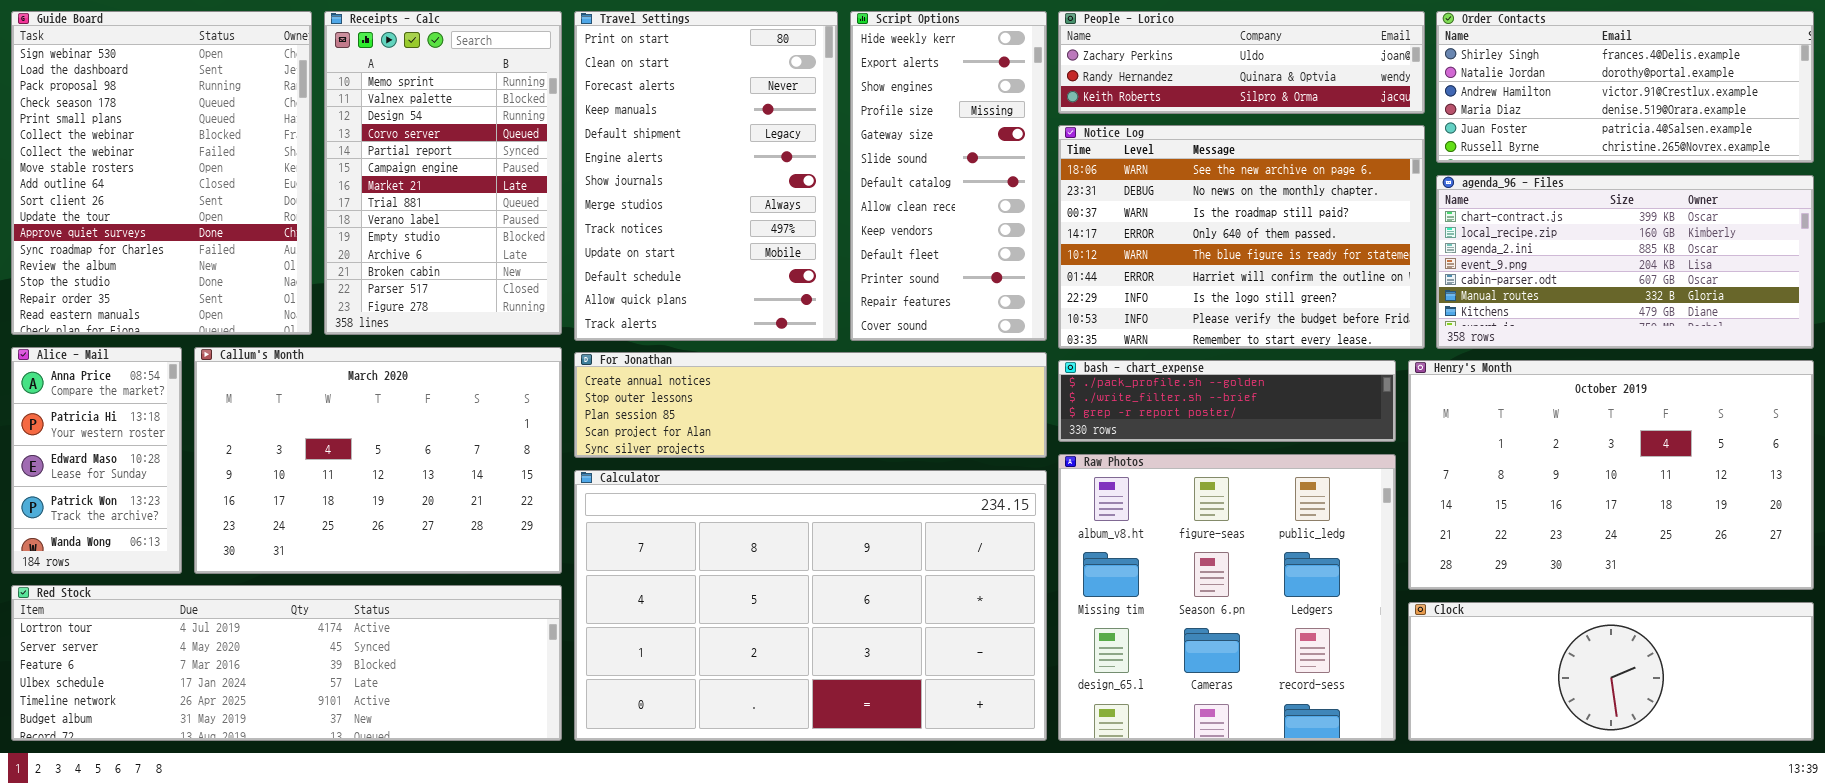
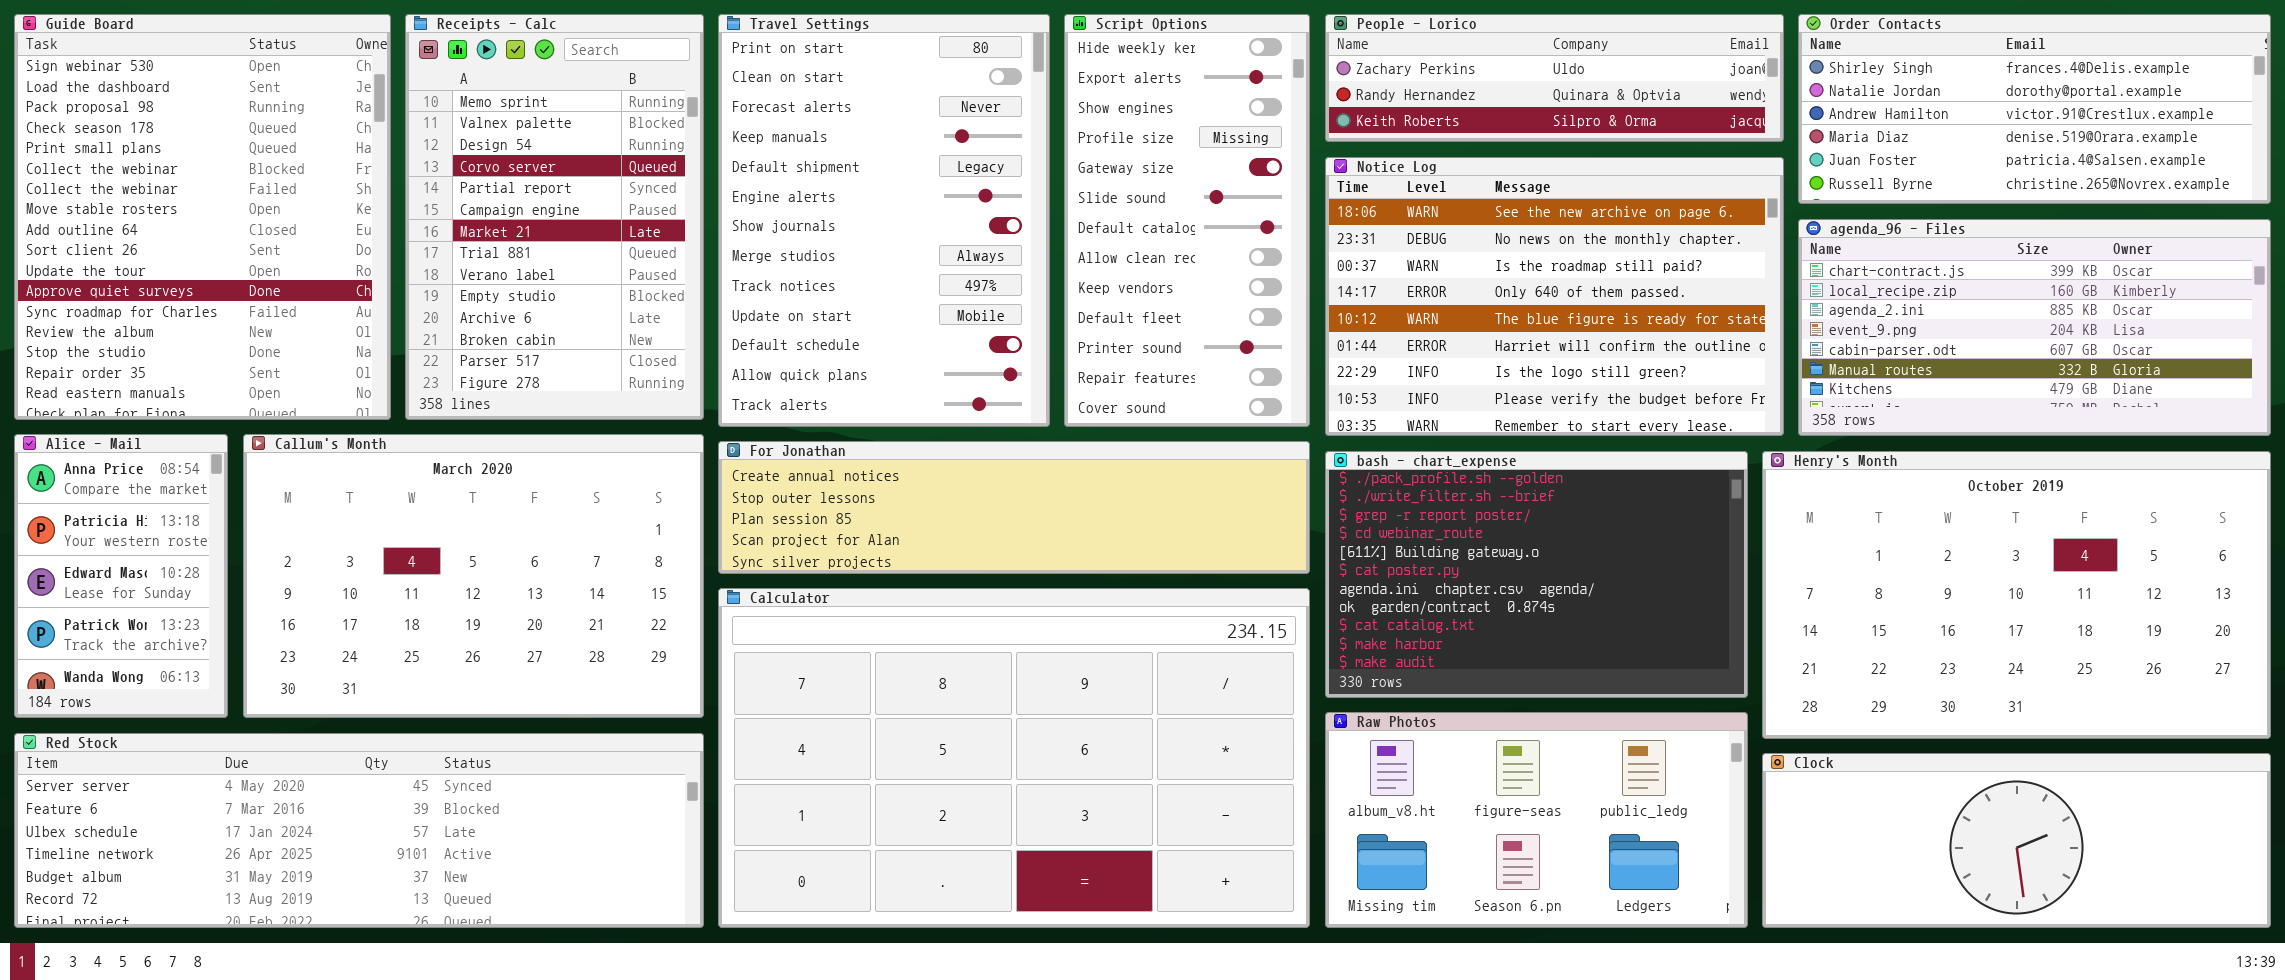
bash - chart_expense: [1058,360,1396,442] -> [1325,451,1748,698], resized
Raw Photos: [1058,454,1396,741] -> [1325,712,1748,928], resized
Red Stock: [11,585,562,741] -> [14,733,704,928], scrolled down 1 row

